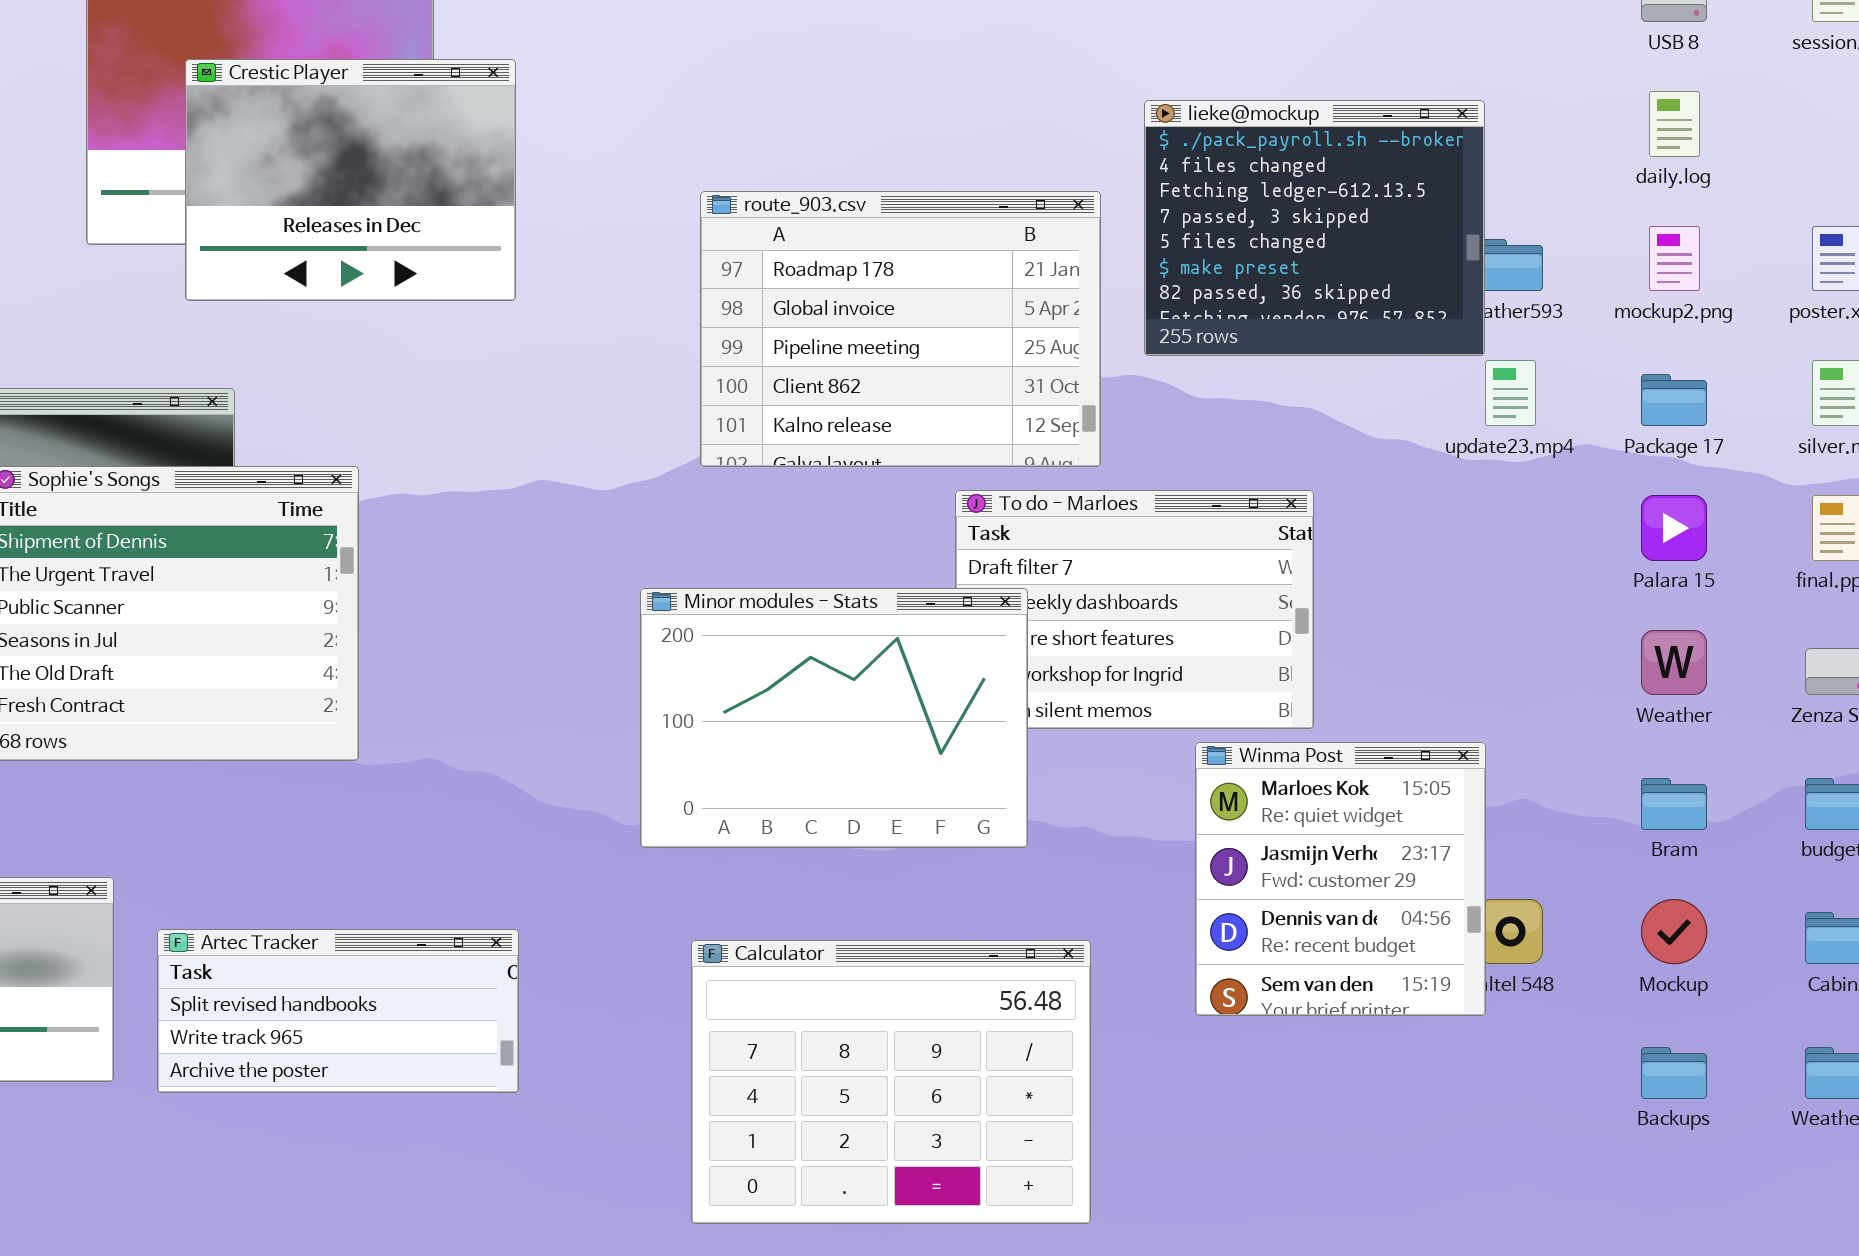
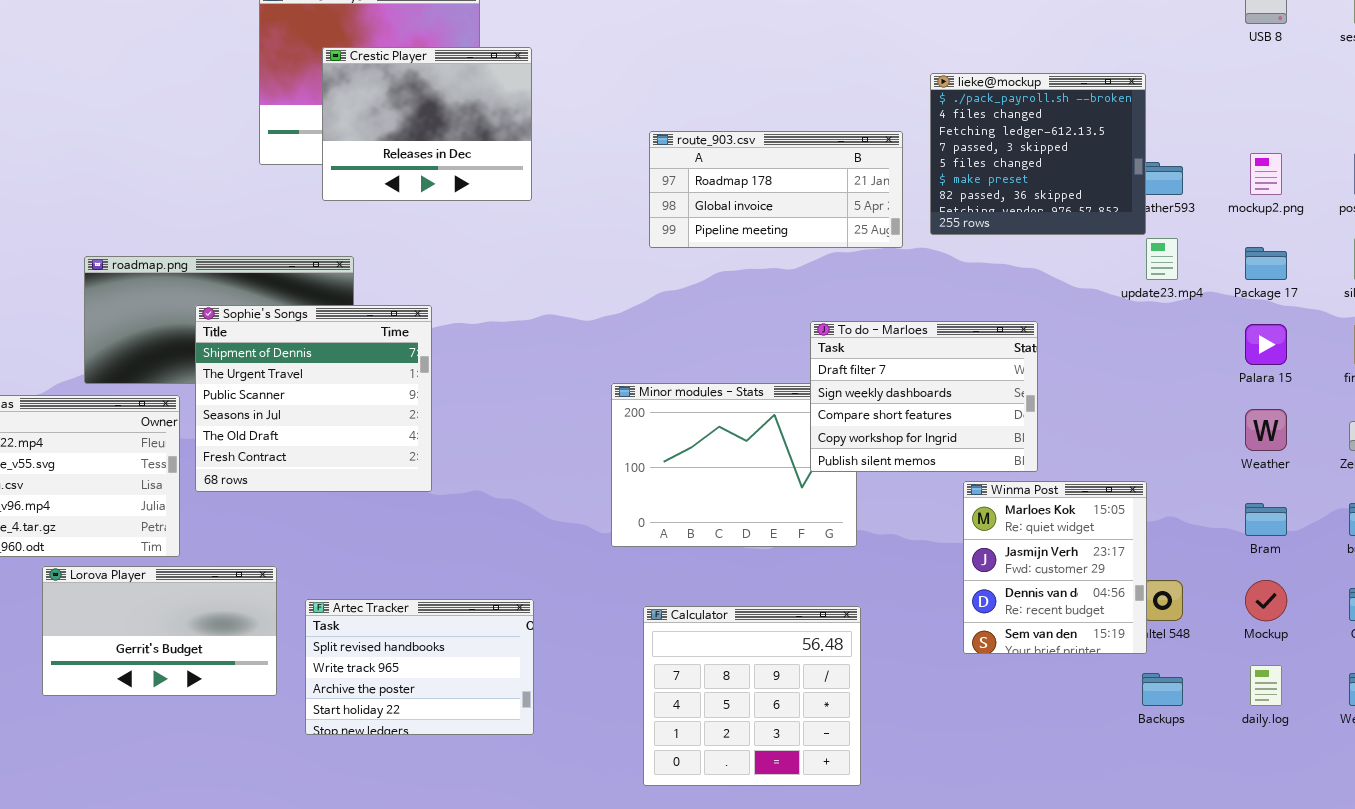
daily.log: [1649,91,1700,157] -> [1250,665,1282,706], moved
route_903.csv: [700,191,1101,467] -> [649,131,903,248], resized
To do - Marloes: [955,490,1314,729] -> [810,321,1038,472], raised
Artec Tracker: [157,929,519,1093] -> [305,599,534,735], resized
Calculator: [691,940,1091,1224] -> [643,606,861,786], resized
Backups: [1641,1047,1707,1099] -> [1142,673,1183,706], moved

